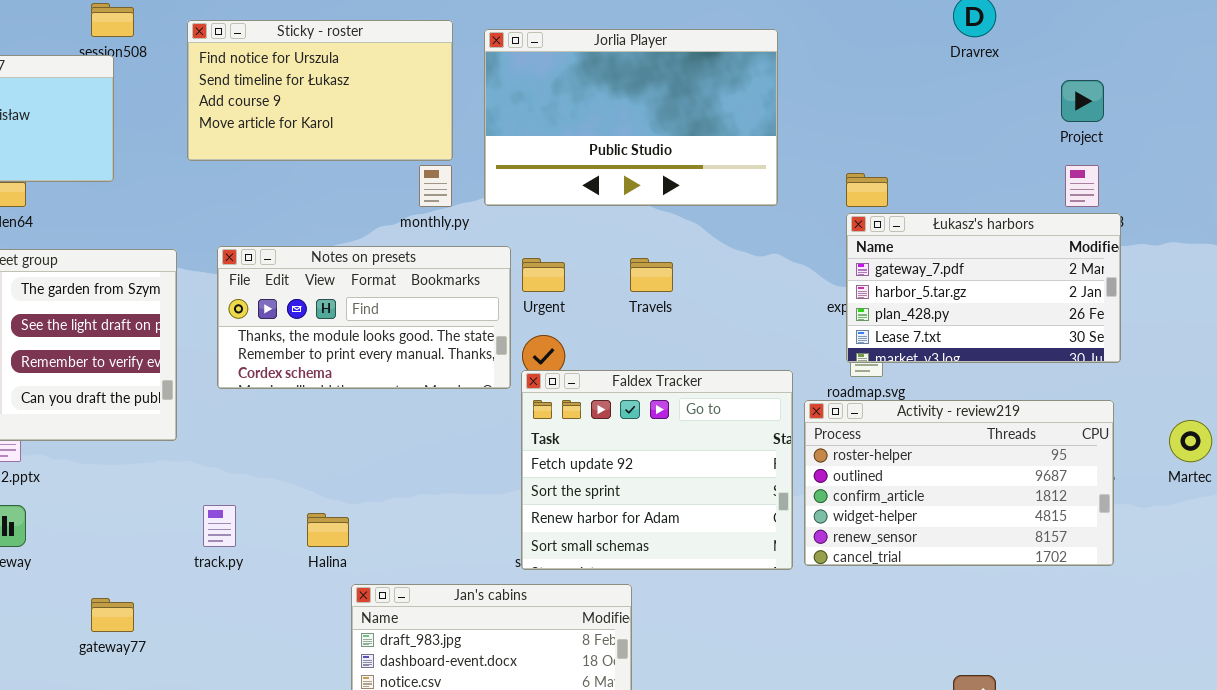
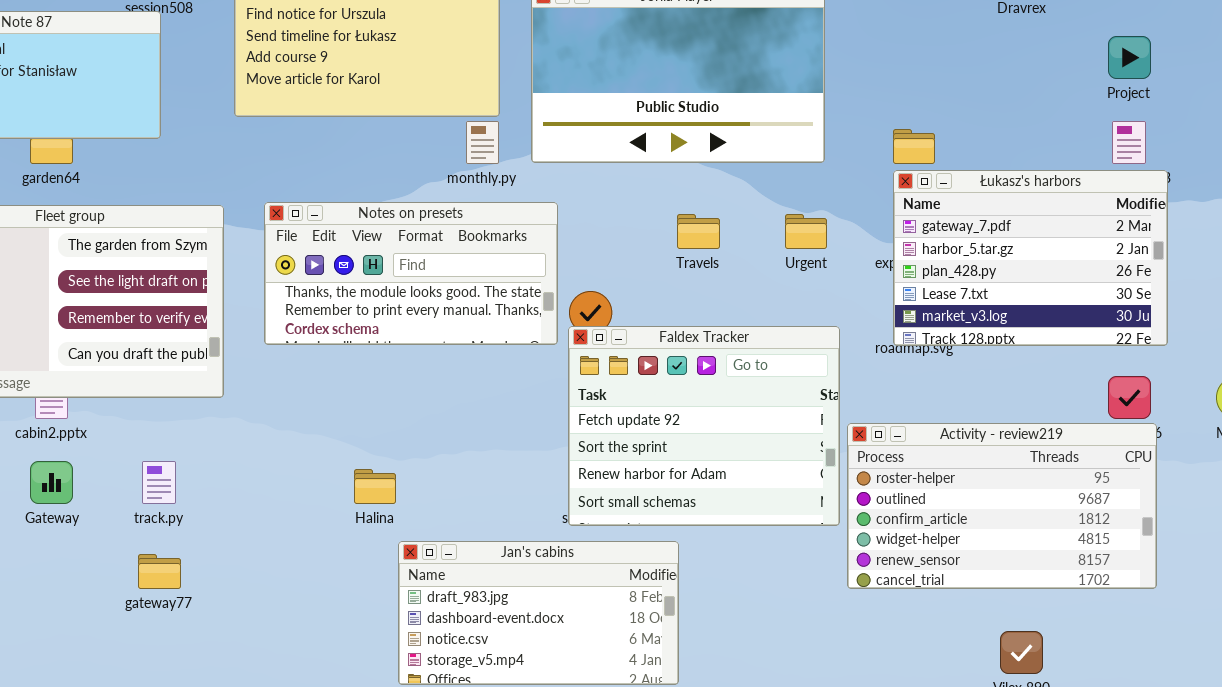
Łukasz's harbors: [846,213,1121,363] -> [893,170,1168,346], resized
Urgent: [522,258,565,292] -> [785,214,827,249], moved
Activity - review219: [804,400,1114,566] -> [847,423,1157,589], moved
track.py: [203,505,236,547] -> [142,461,176,504], moved

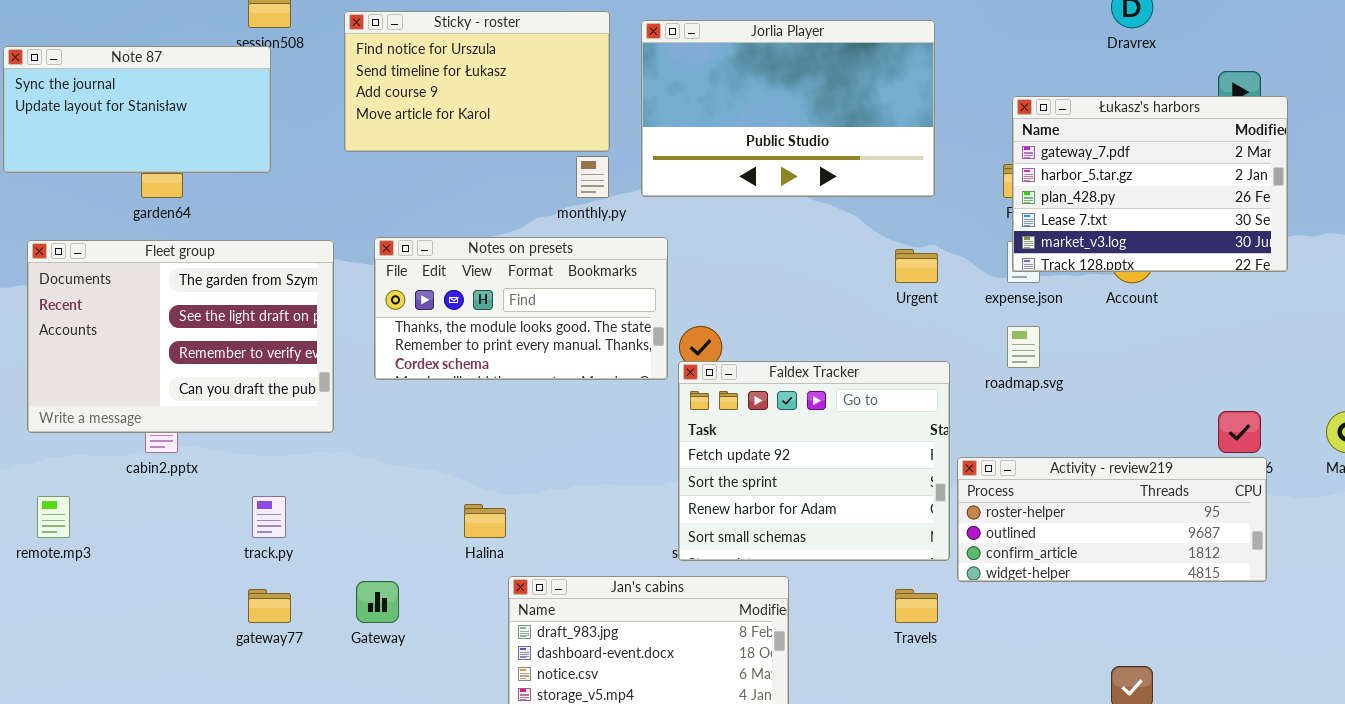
Łukasz's harbors: [893,170,1168,346] -> [1012,96,1288,272], moved
Travels: [677,214,720,249] -> [895,589,938,623], moved
Activity - review219: [847,423,1157,589] -> [957,457,1267,582], resized
Gateway: [30,461,73,504] -> [356,581,399,623], moved

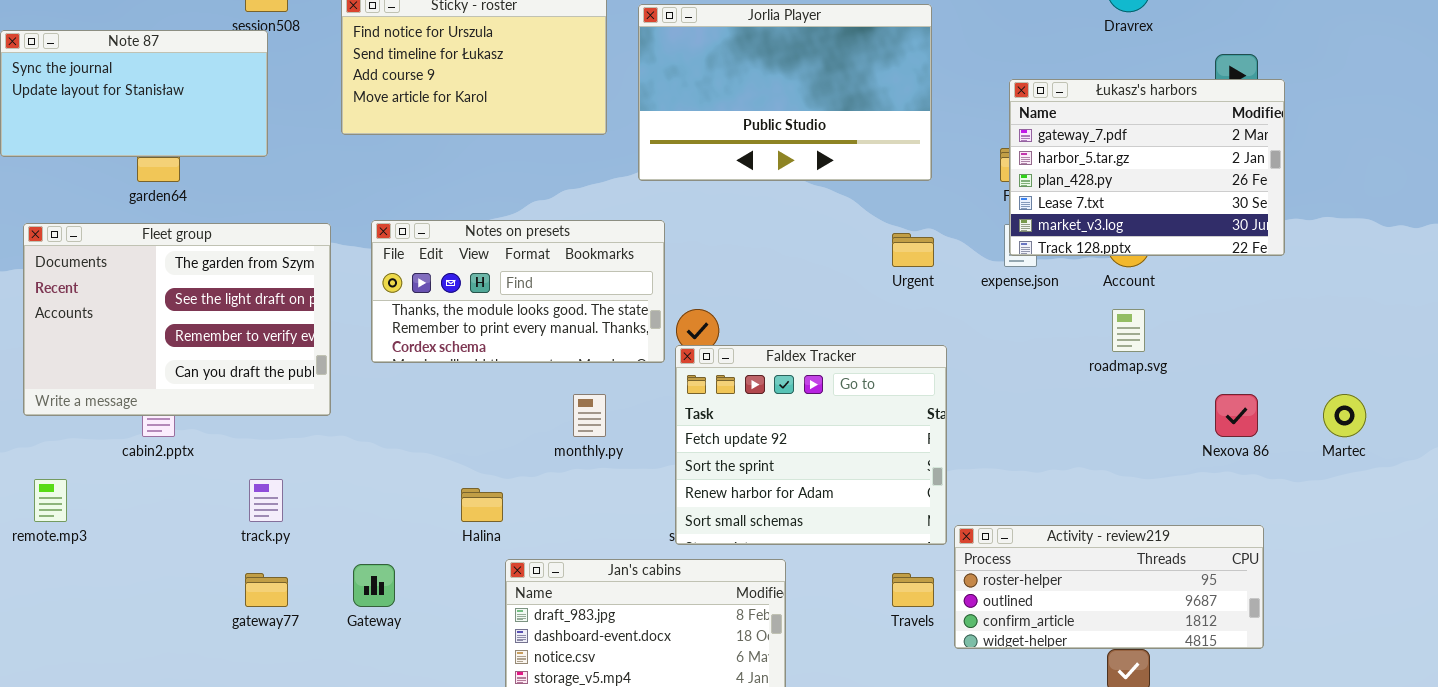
monthly.py: [576,156,609,198] -> [573,394,606,437], moved
roadmap.svg: [1007,326,1040,368] -> [1112,309,1145,352], moved
Activity - review219: [957,457,1267,582] -> [954,525,1264,649], moved

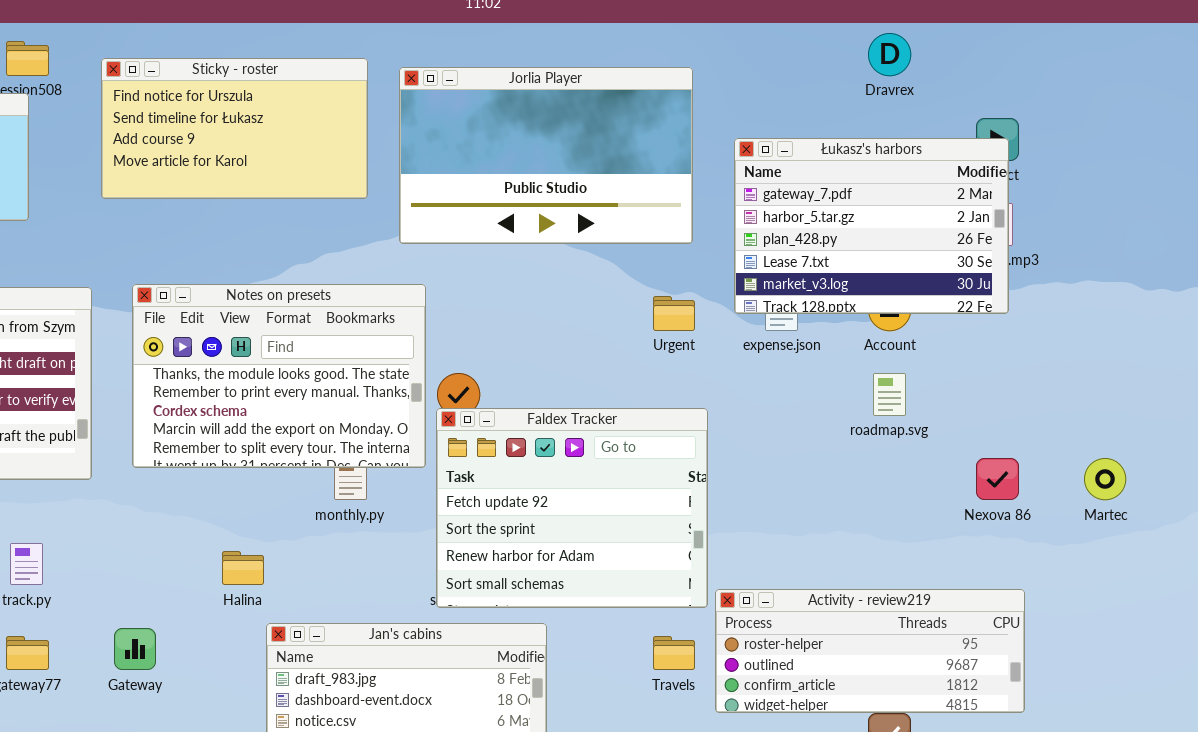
Łukasz's harbors: [1009,79,1285,256] -> [734,138,1009,314], moved
Notes on presets: [371,220,665,363] -> [132,284,426,468], resized

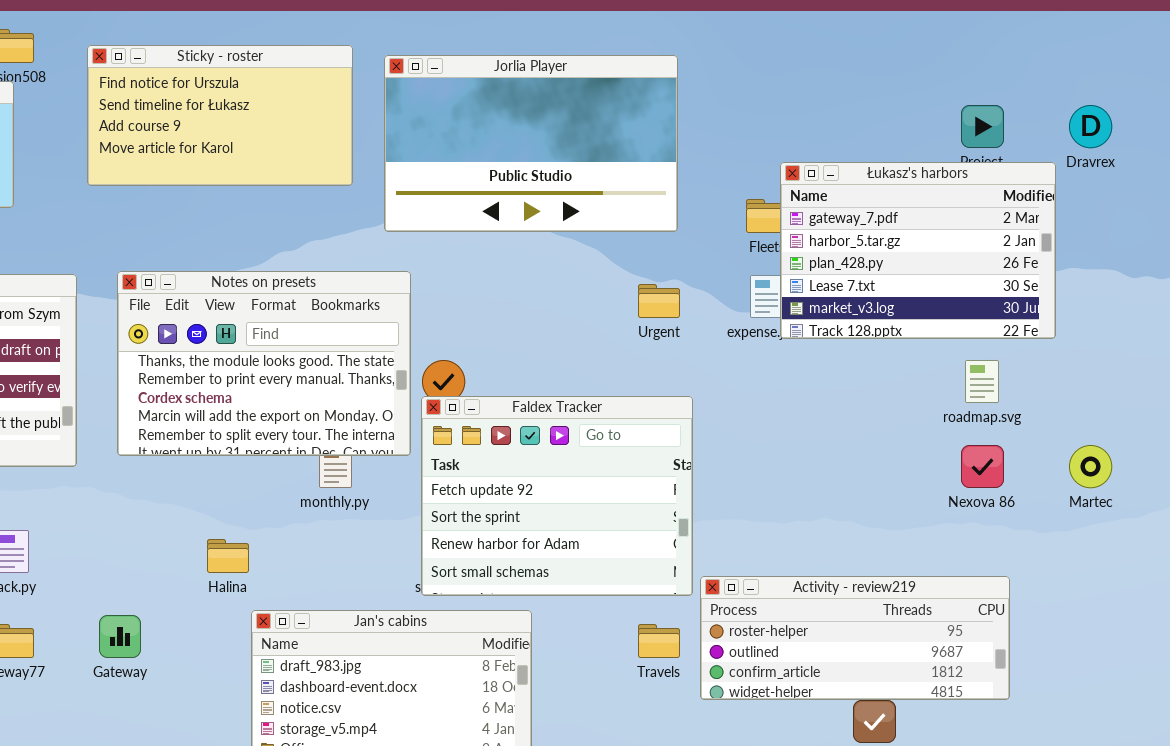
Dravrex: [868,33,911,76] -> [1069,105,1112,148], moved
Łukasz's harbors: [734,138,1009,314] -> [780,162,1056,339], moved
roadmap.svg: [873,373,906,416] -> [965,360,999,403], moved

